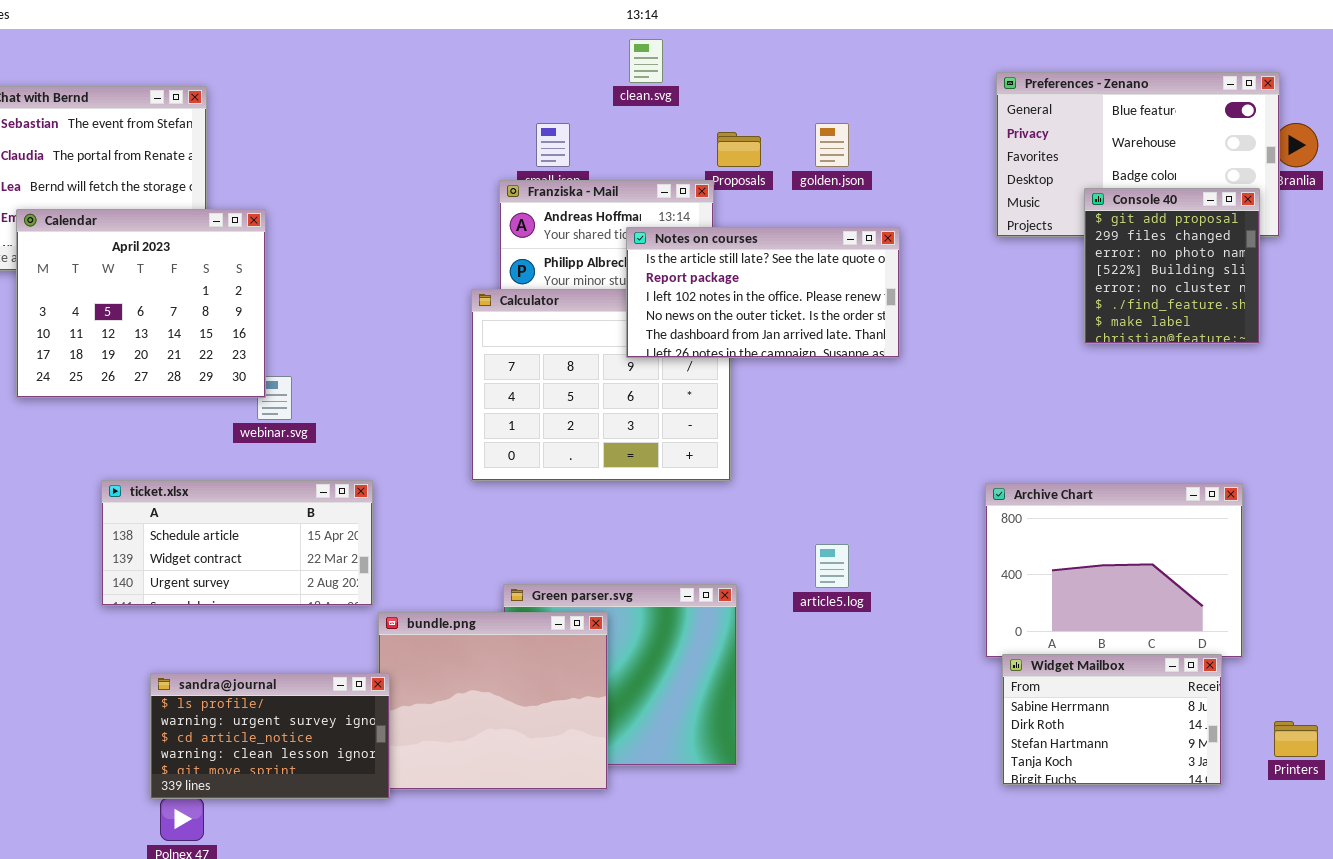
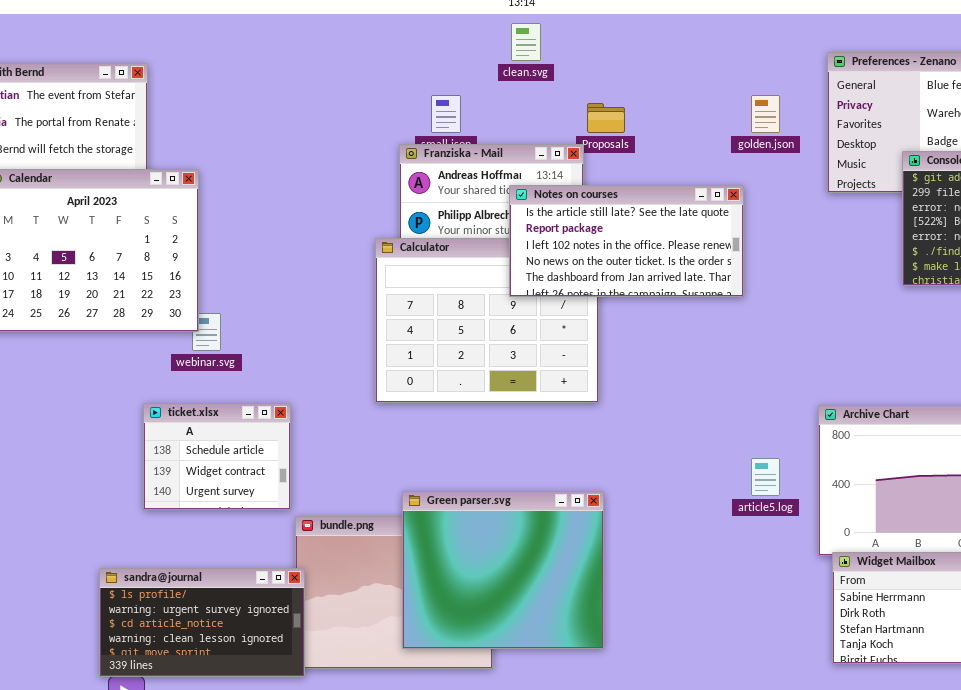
golden.json: [815,123,849,167] -> [751,95,780,133], moved
ticket.xlsx: [101,480,373,606] -> [143,403,291,510], resized
article5.log: [815,544,849,588] -> [751,458,780,496], moved
Green parser.svg: [503,584,737,766] -> [402,491,604,649], raised

